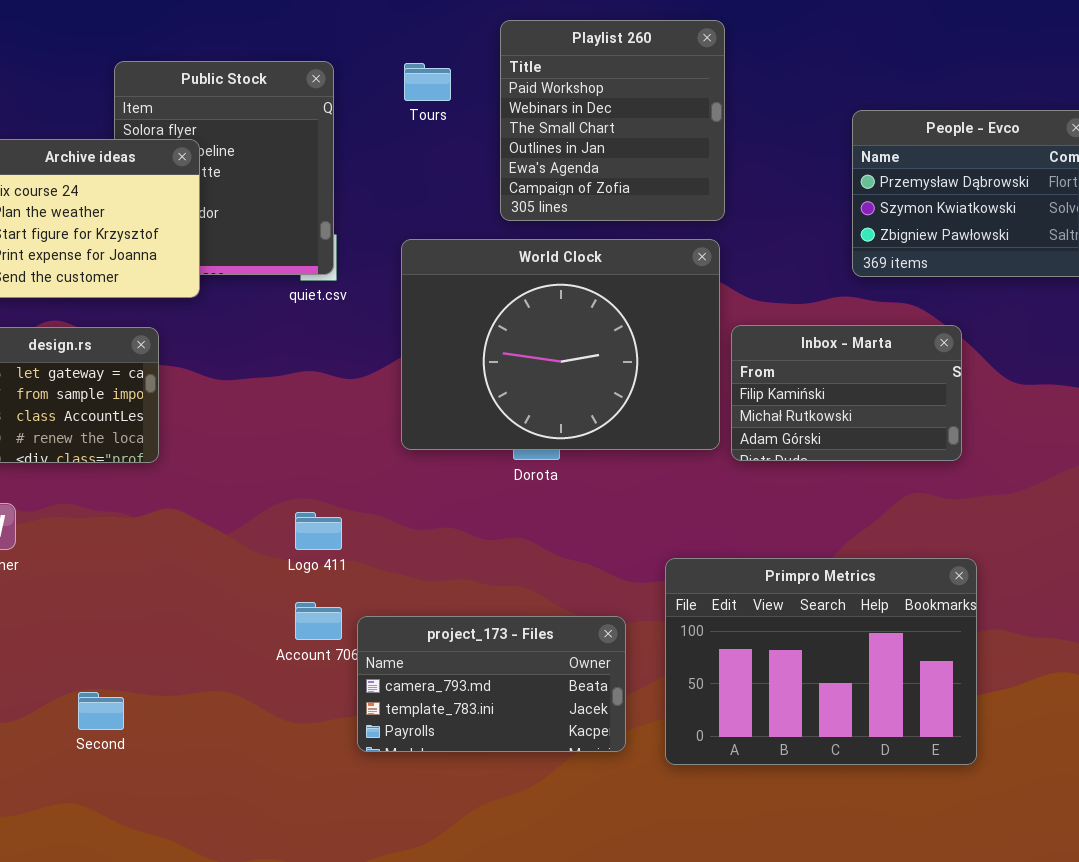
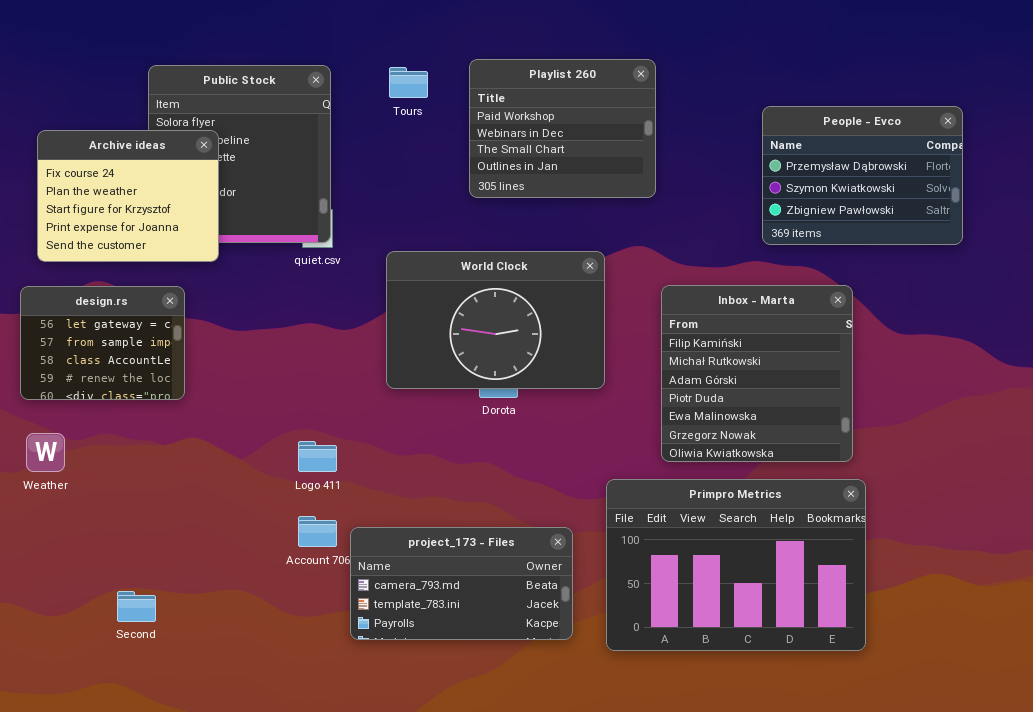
Playlist 260: [500,20,725,221] -> [469,59,656,198], resized
World Clock: [401,239,720,450] -> [386,251,605,389], resized
Inbox - Marta: [731,325,962,461] -> [661,285,853,462], resized

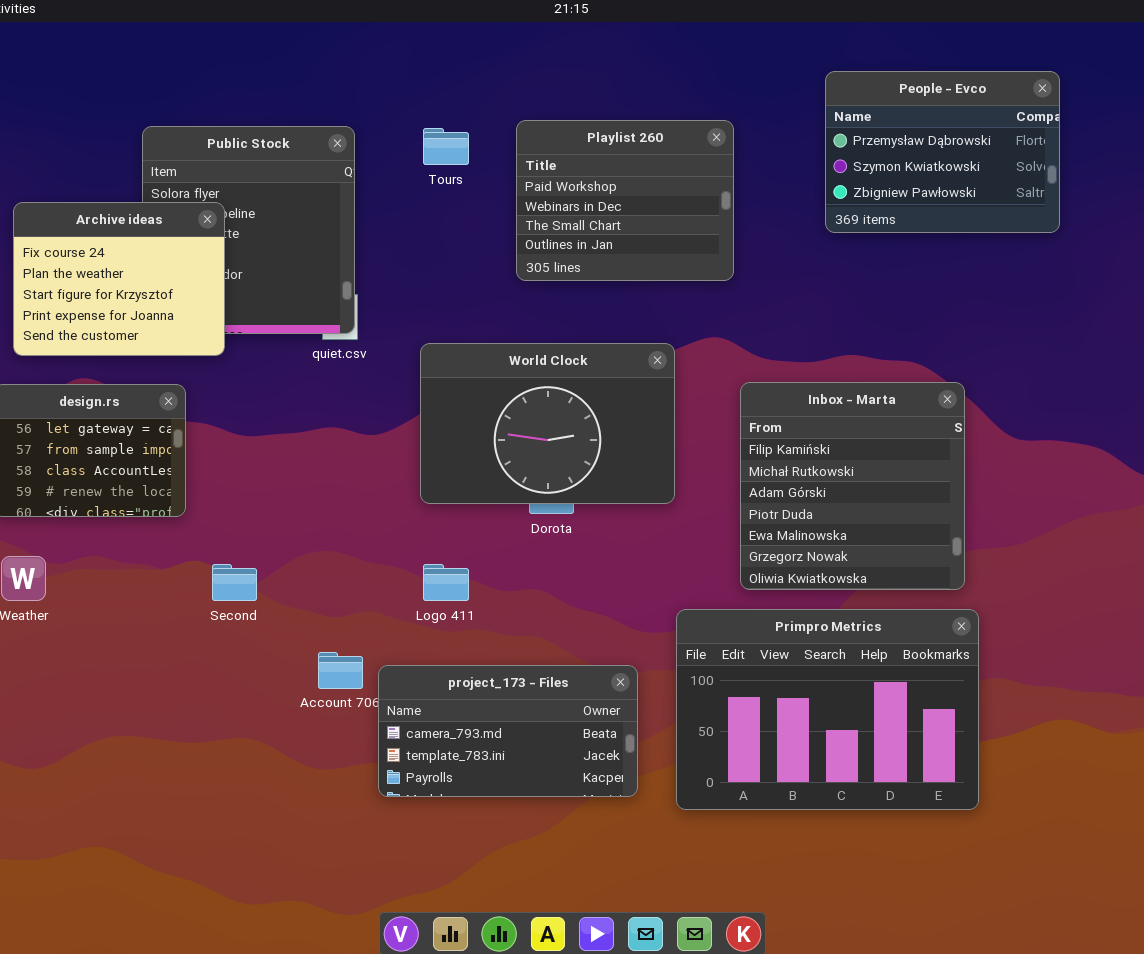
People - Evco: [762,106,963,245] -> [825,71,1060,233], moved
Logo 411: [298,441,337,472] -> [423,564,469,601], moved
Second: [117,591,156,622] -> [212,564,257,601], moved

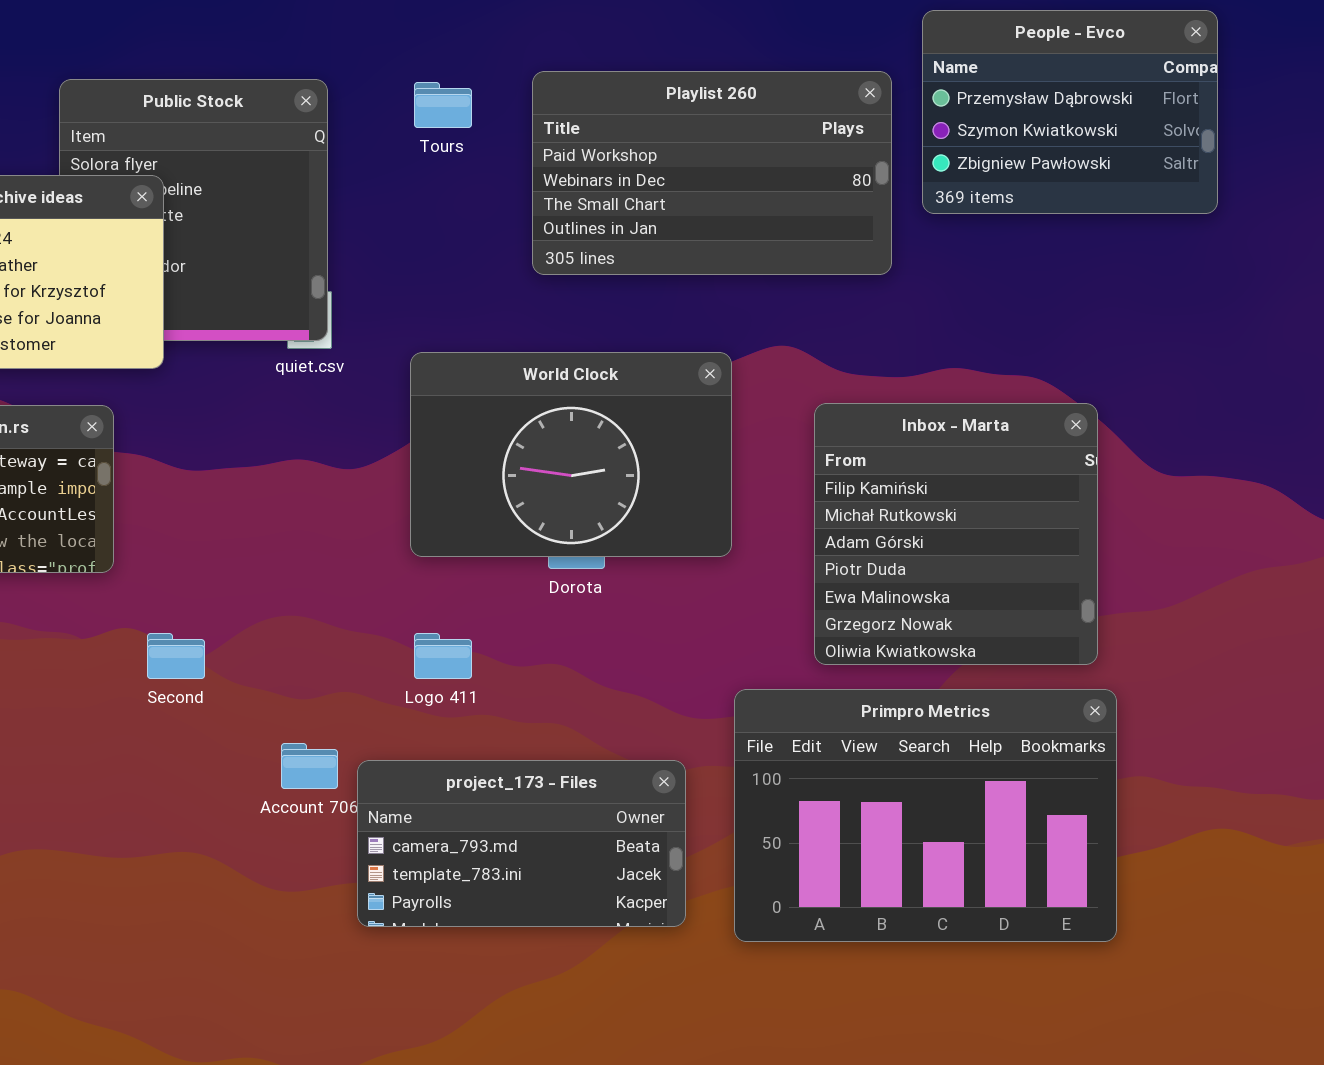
Playlist 260: [516,120,734,281] -> [532,71,892,275], resized

